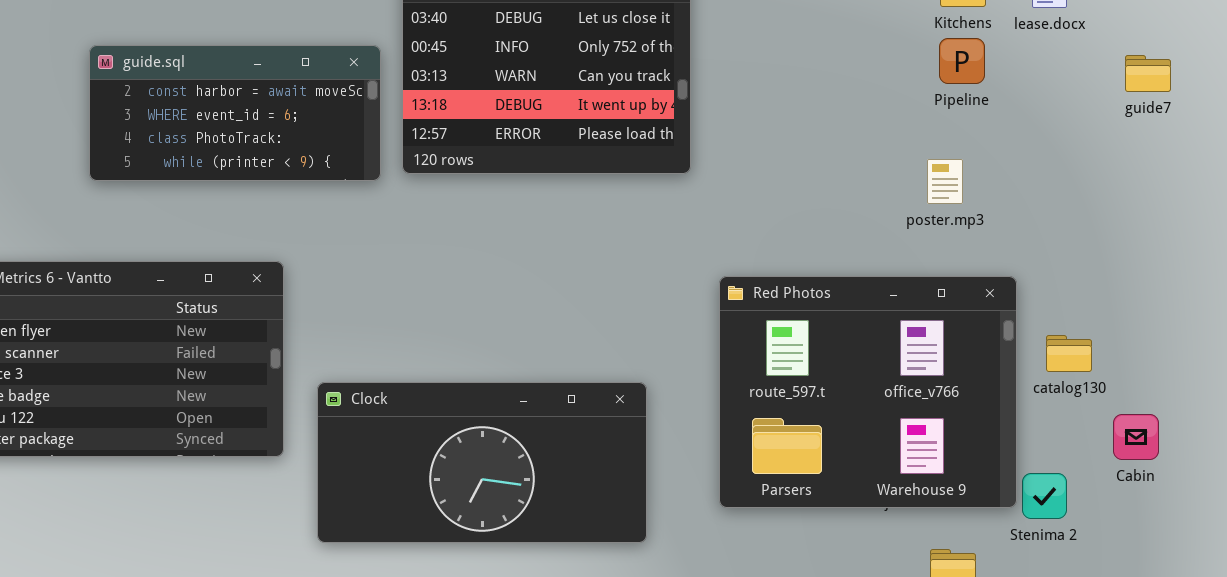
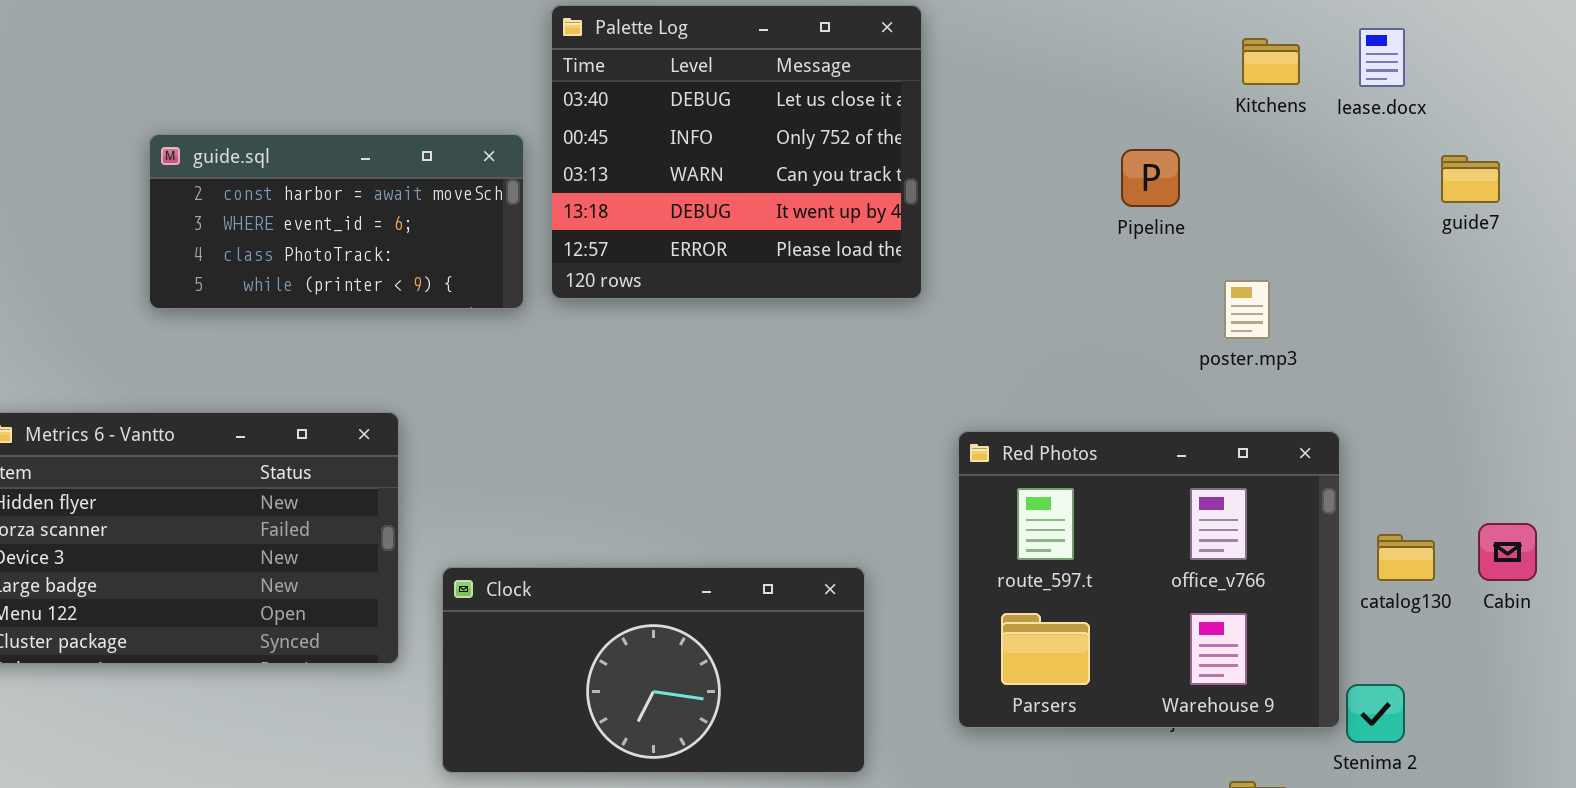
Pipeline: [939,38,985,84] -> [1121,149,1180,207], moved
guide7: [1125,55,1171,92] -> [1441,155,1500,203], moved
catalog130: [1046,335,1092,372] -> [1377,534,1435,581], moved
Cabin: [1113,414,1159,460] -> [1478,523,1537,581], moved

